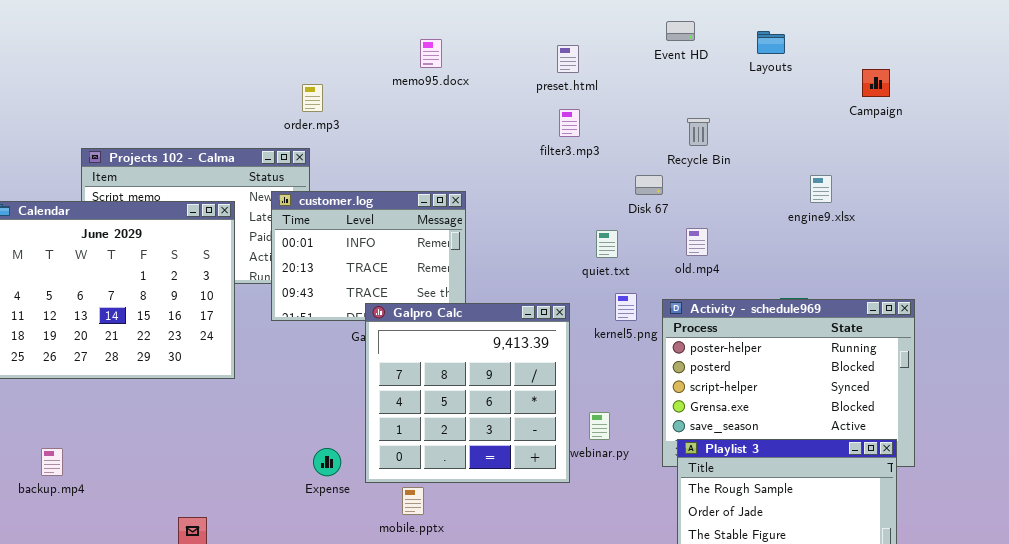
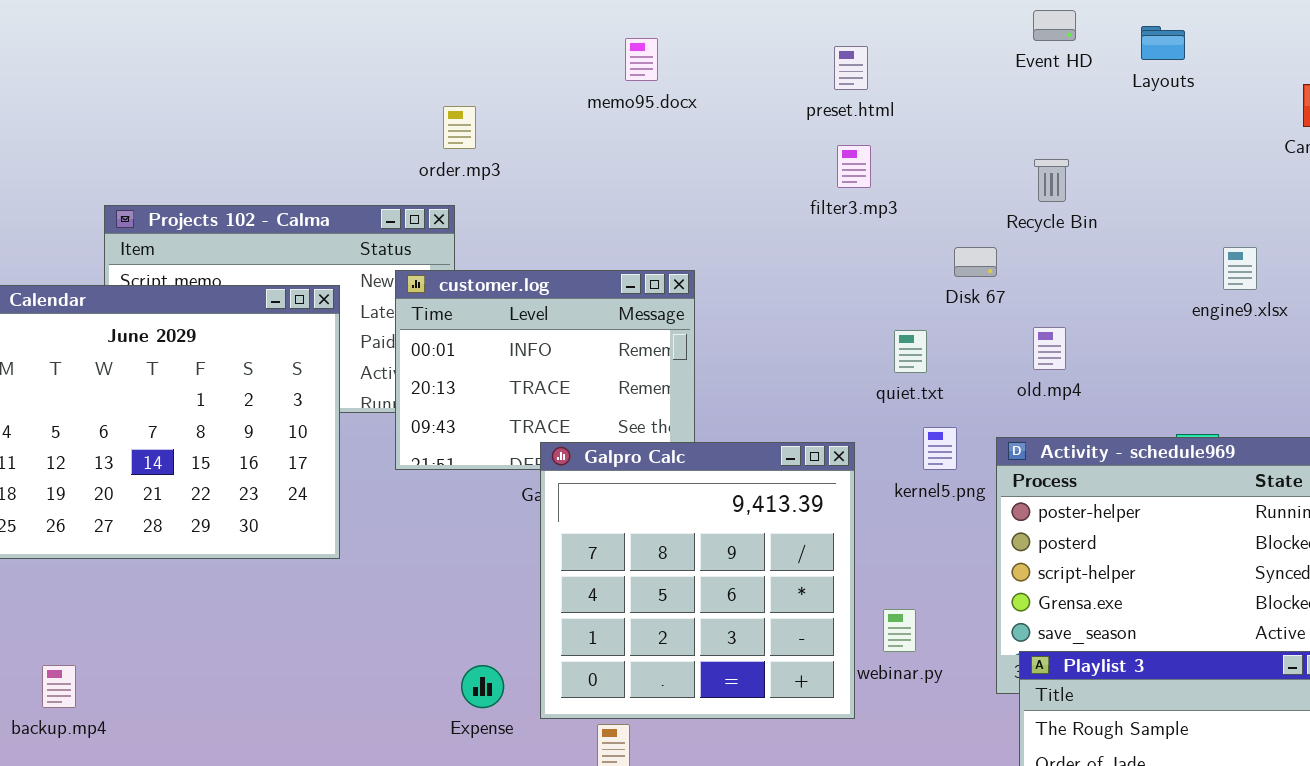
Event HD: [666,21,695,41] -> [1033,10,1076,41], moved

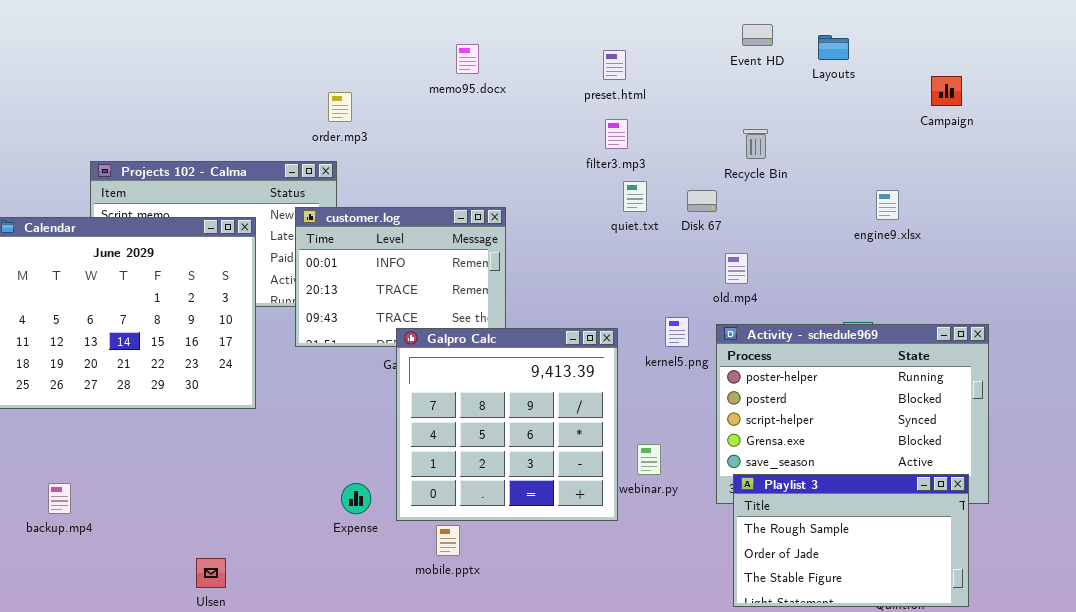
old.mp4: [1033,327,1066,370] -> [725,253,748,284], moved
quiet.txt: [894,330,927,373] -> [623,181,647,212], moved

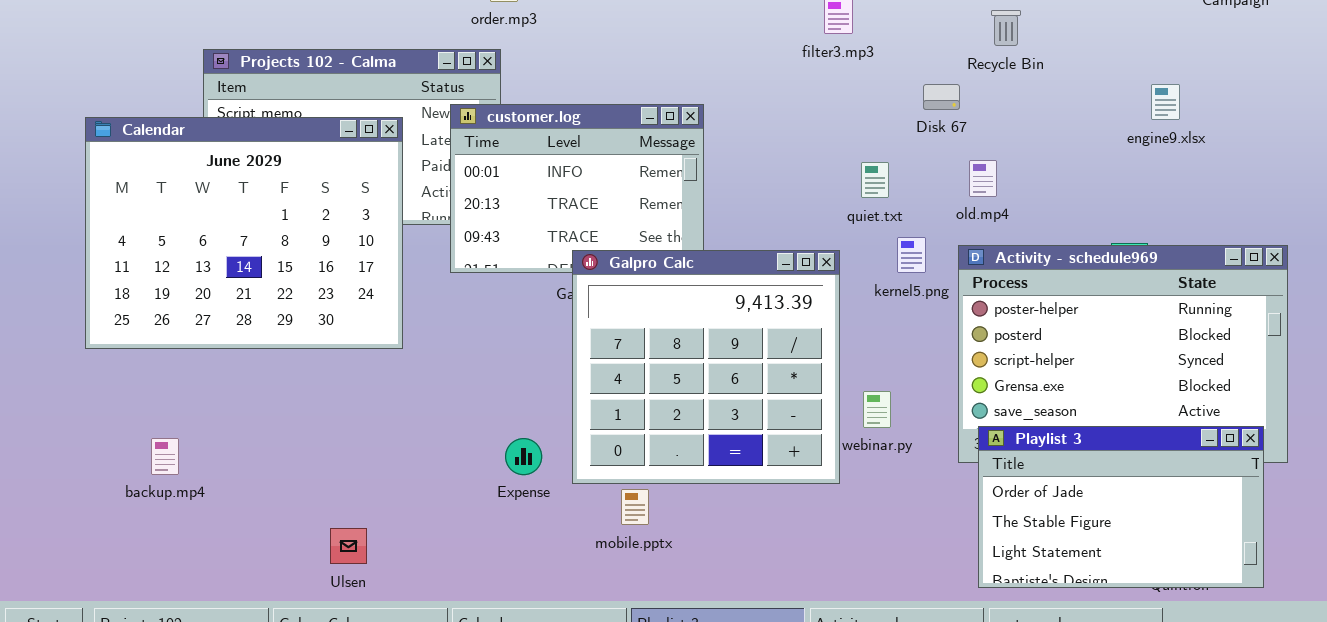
quiet.txt: [623,181,647,212] -> [861,162,889,198], moved
Playlist 3: [733,474,969,607] -> [978,426,1264,588], scrolled down 1 row

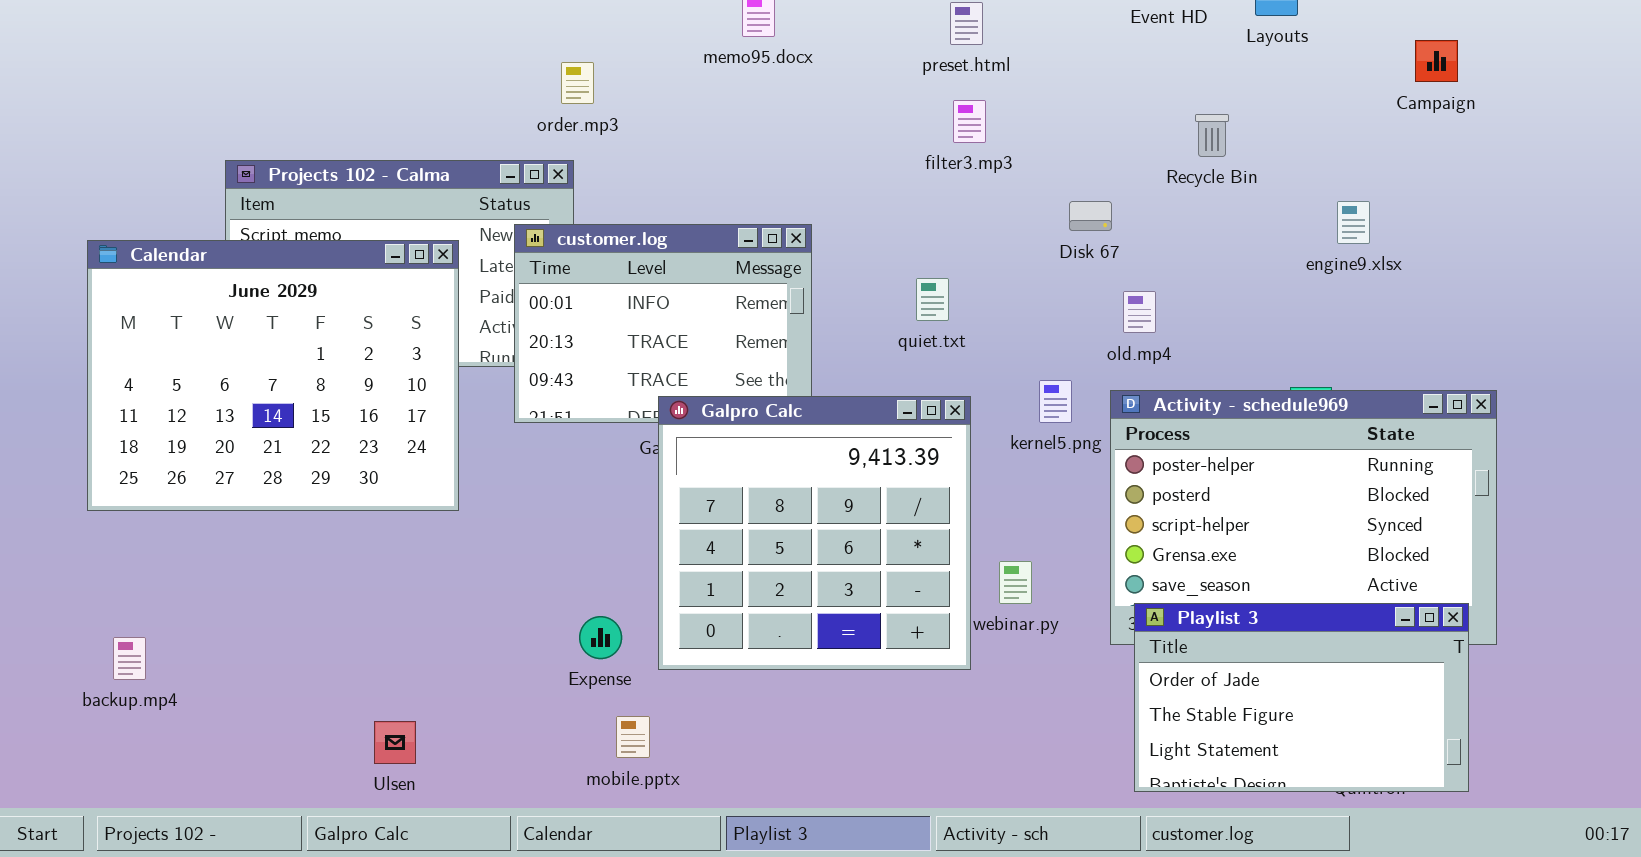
Recycle Bin: [991,10,1021,46] -> [1195,114,1229,157], moved
quiet.txt: [861,162,889,198] -> [916,278,949,321], moved
backup.mp4: [151,438,179,475] -> [113,637,146,680], moved
mobile.pptx: [621,489,649,525] -> [616,716,650,758], moved

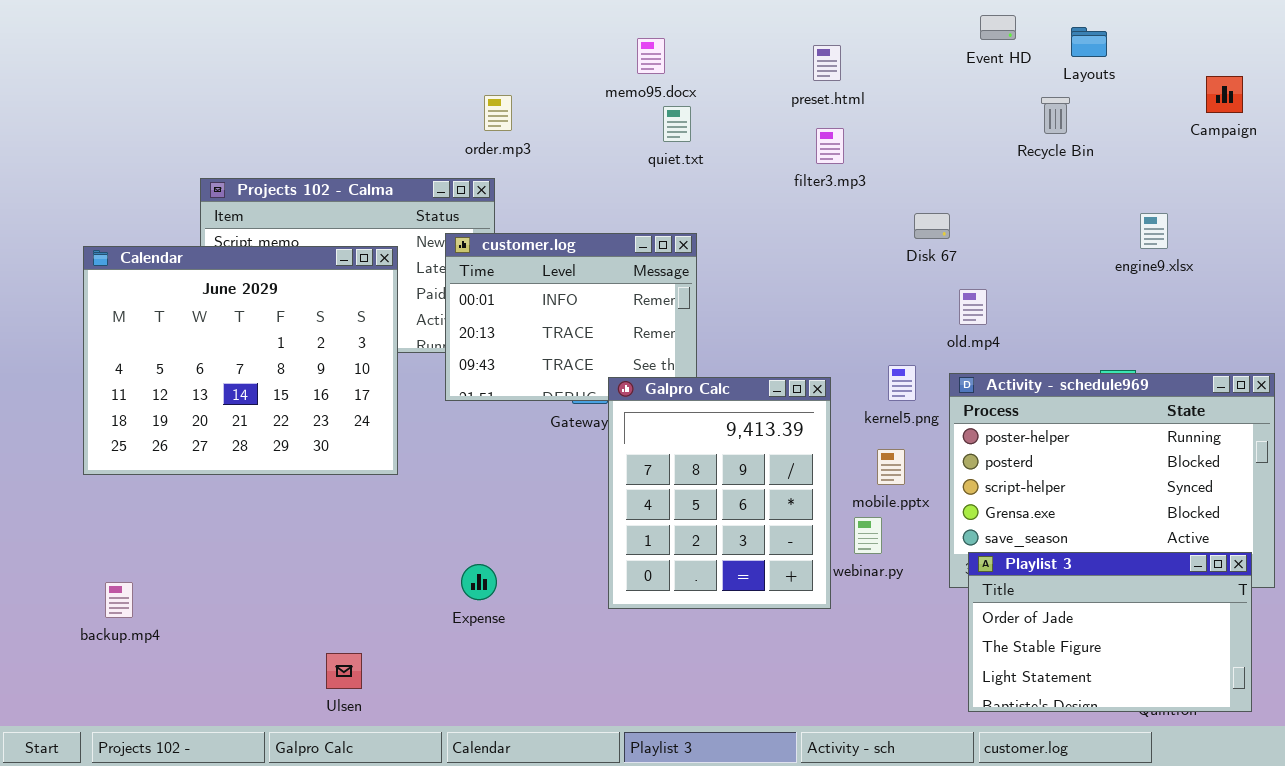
Recycle Bin: [1195,114,1229,157] -> [1041,97,1070,134], moved
quiet.txt: [916,278,949,321] -> [663,106,691,142], moved
Galpro Calc: [658,396,971,670] -> [608,377,831,609], resized
Expense: [579,616,622,659] -> [461,564,497,600], moved
mobile.pptx: [616,716,650,758] -> [877,449,905,485], moved

